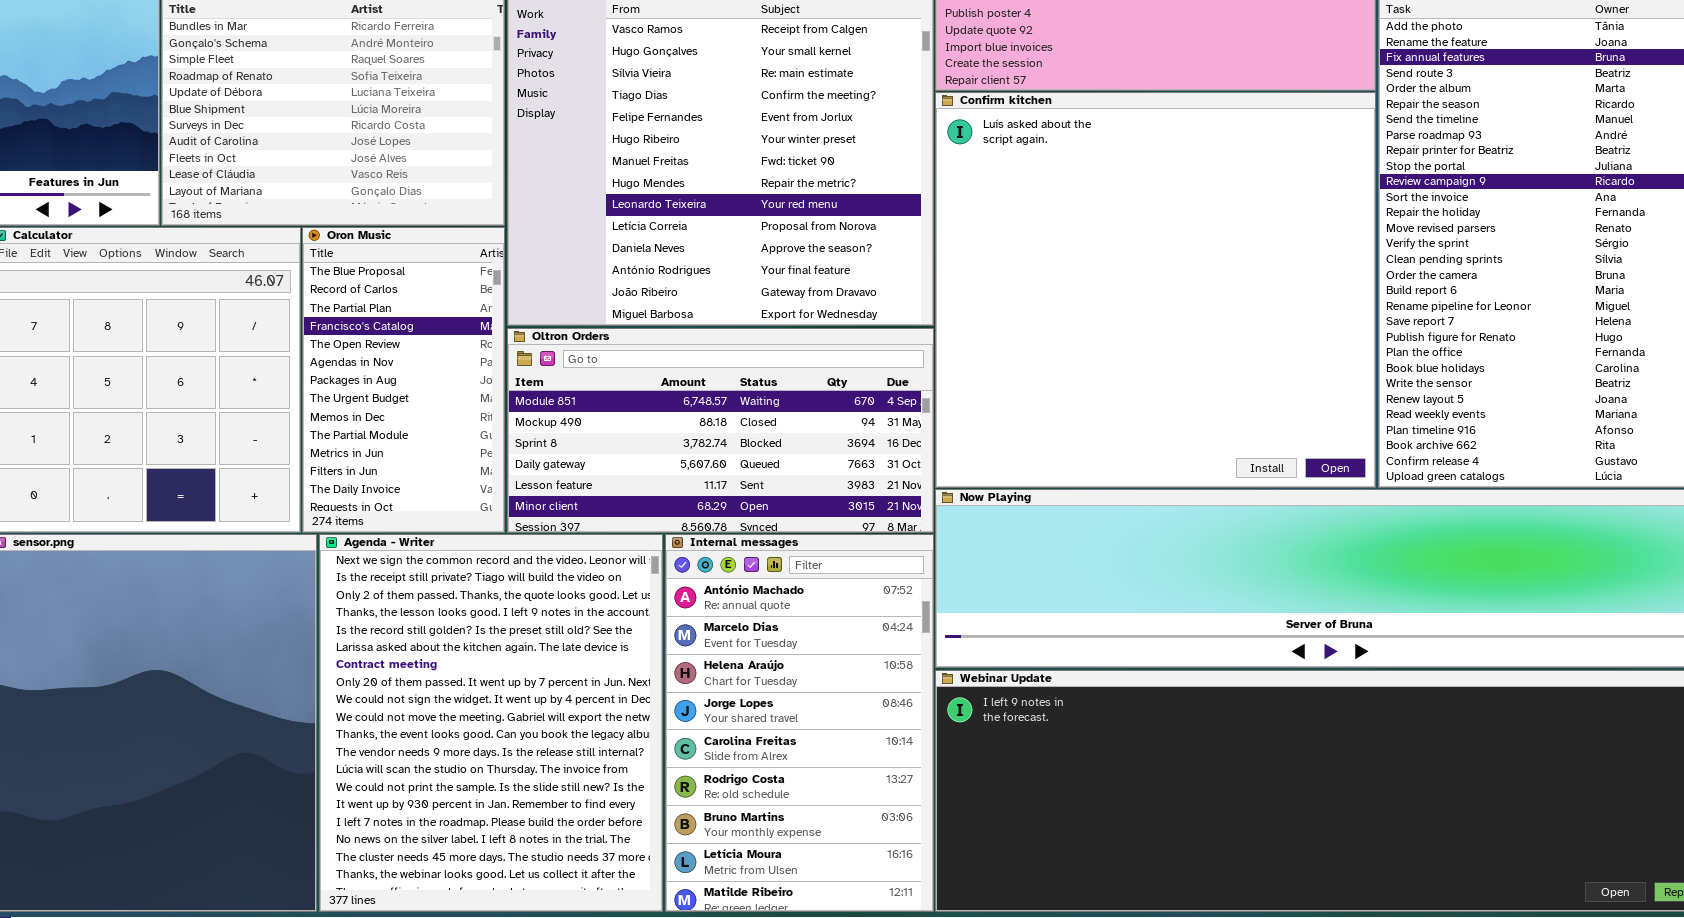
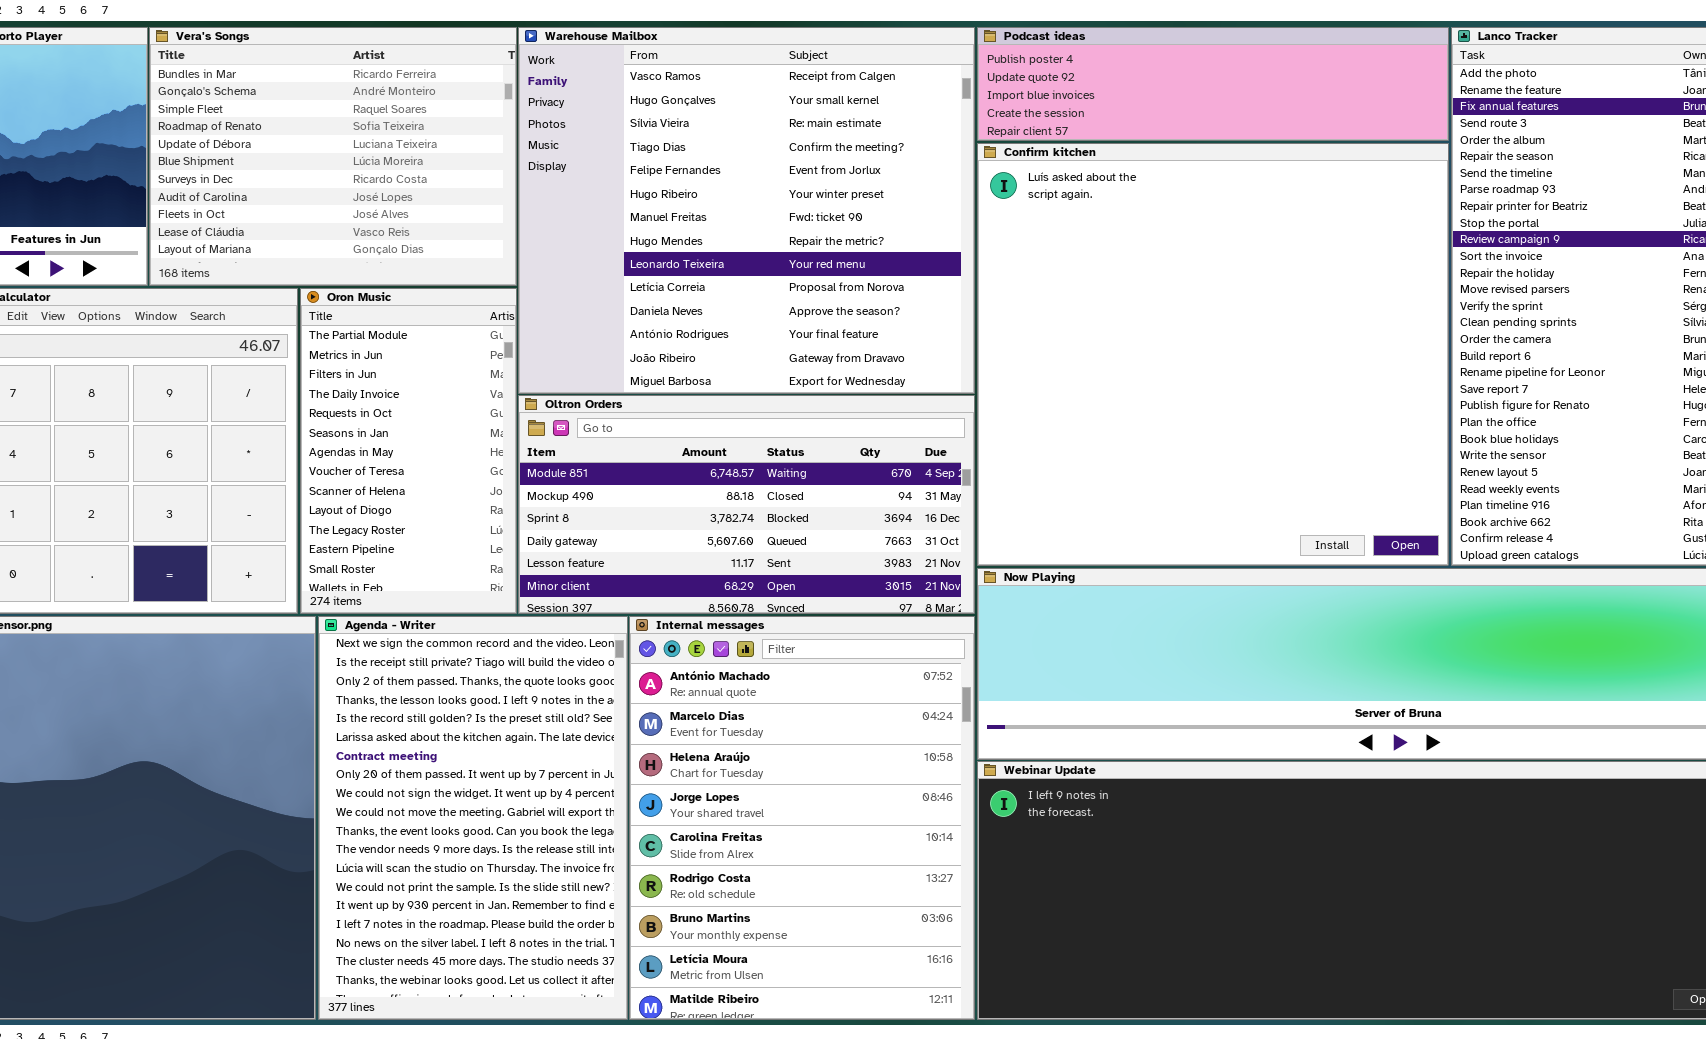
Oron Music: [302,227,505,533] -> [300,288,517,614], scrolled down 9 rows
Agenda - Writer: [319,534,663,912] -> [318,616,628,1020], resized
Internal messages: [665,534,934,912] -> [629,616,975,1020], resized

